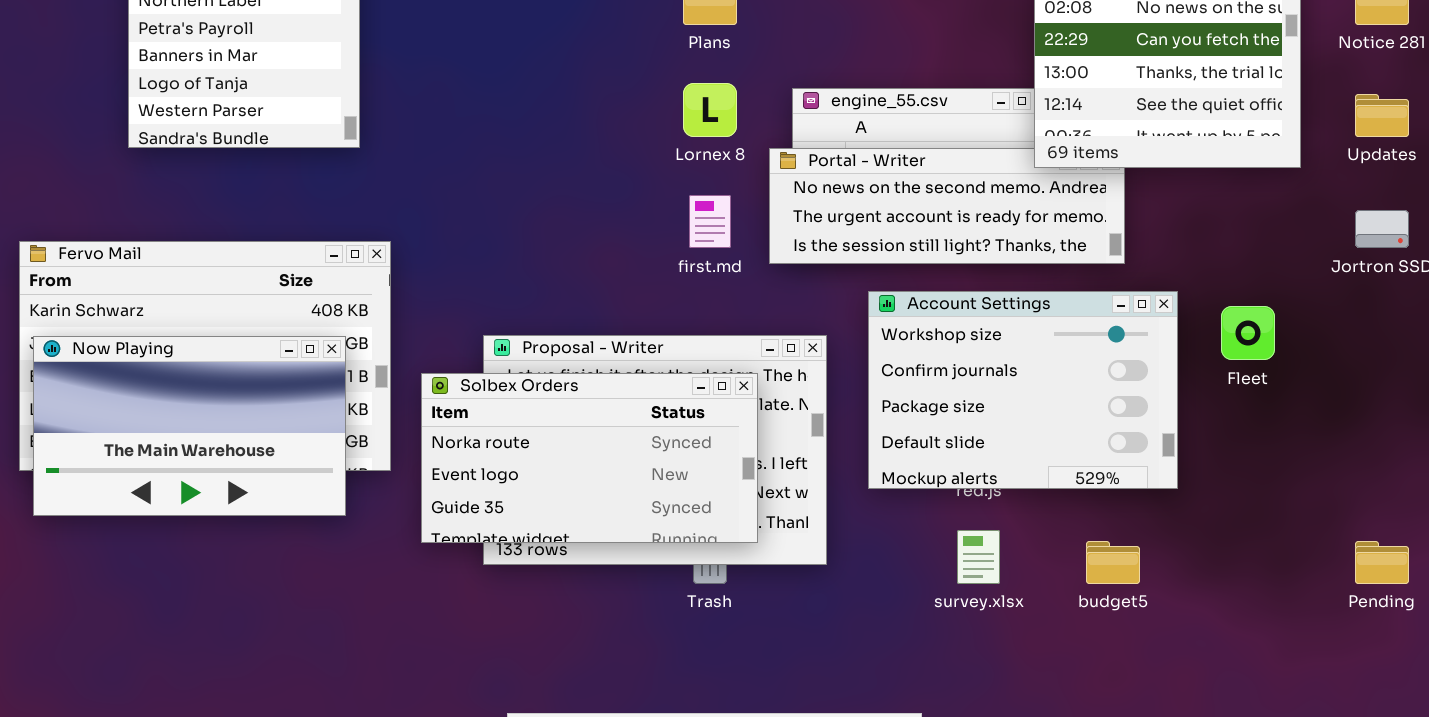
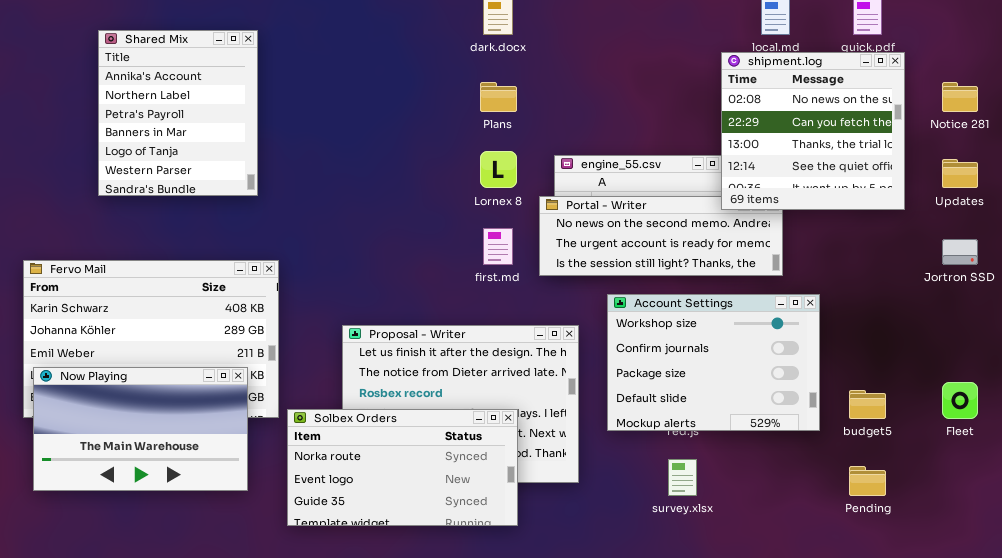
Fleet: [1221,306,1275,360] -> [942,382,978,419], moved
Now Playing: [33,336,346,516] -> [33,367,248,491], moved
Solbex Orders: [421,373,758,543] -> [287,409,518,526], moved
budget5: [1086,541,1140,584] -> [849,390,886,419], moved
Pending: [1355,541,1409,584] -> [849,466,886,496], moved

